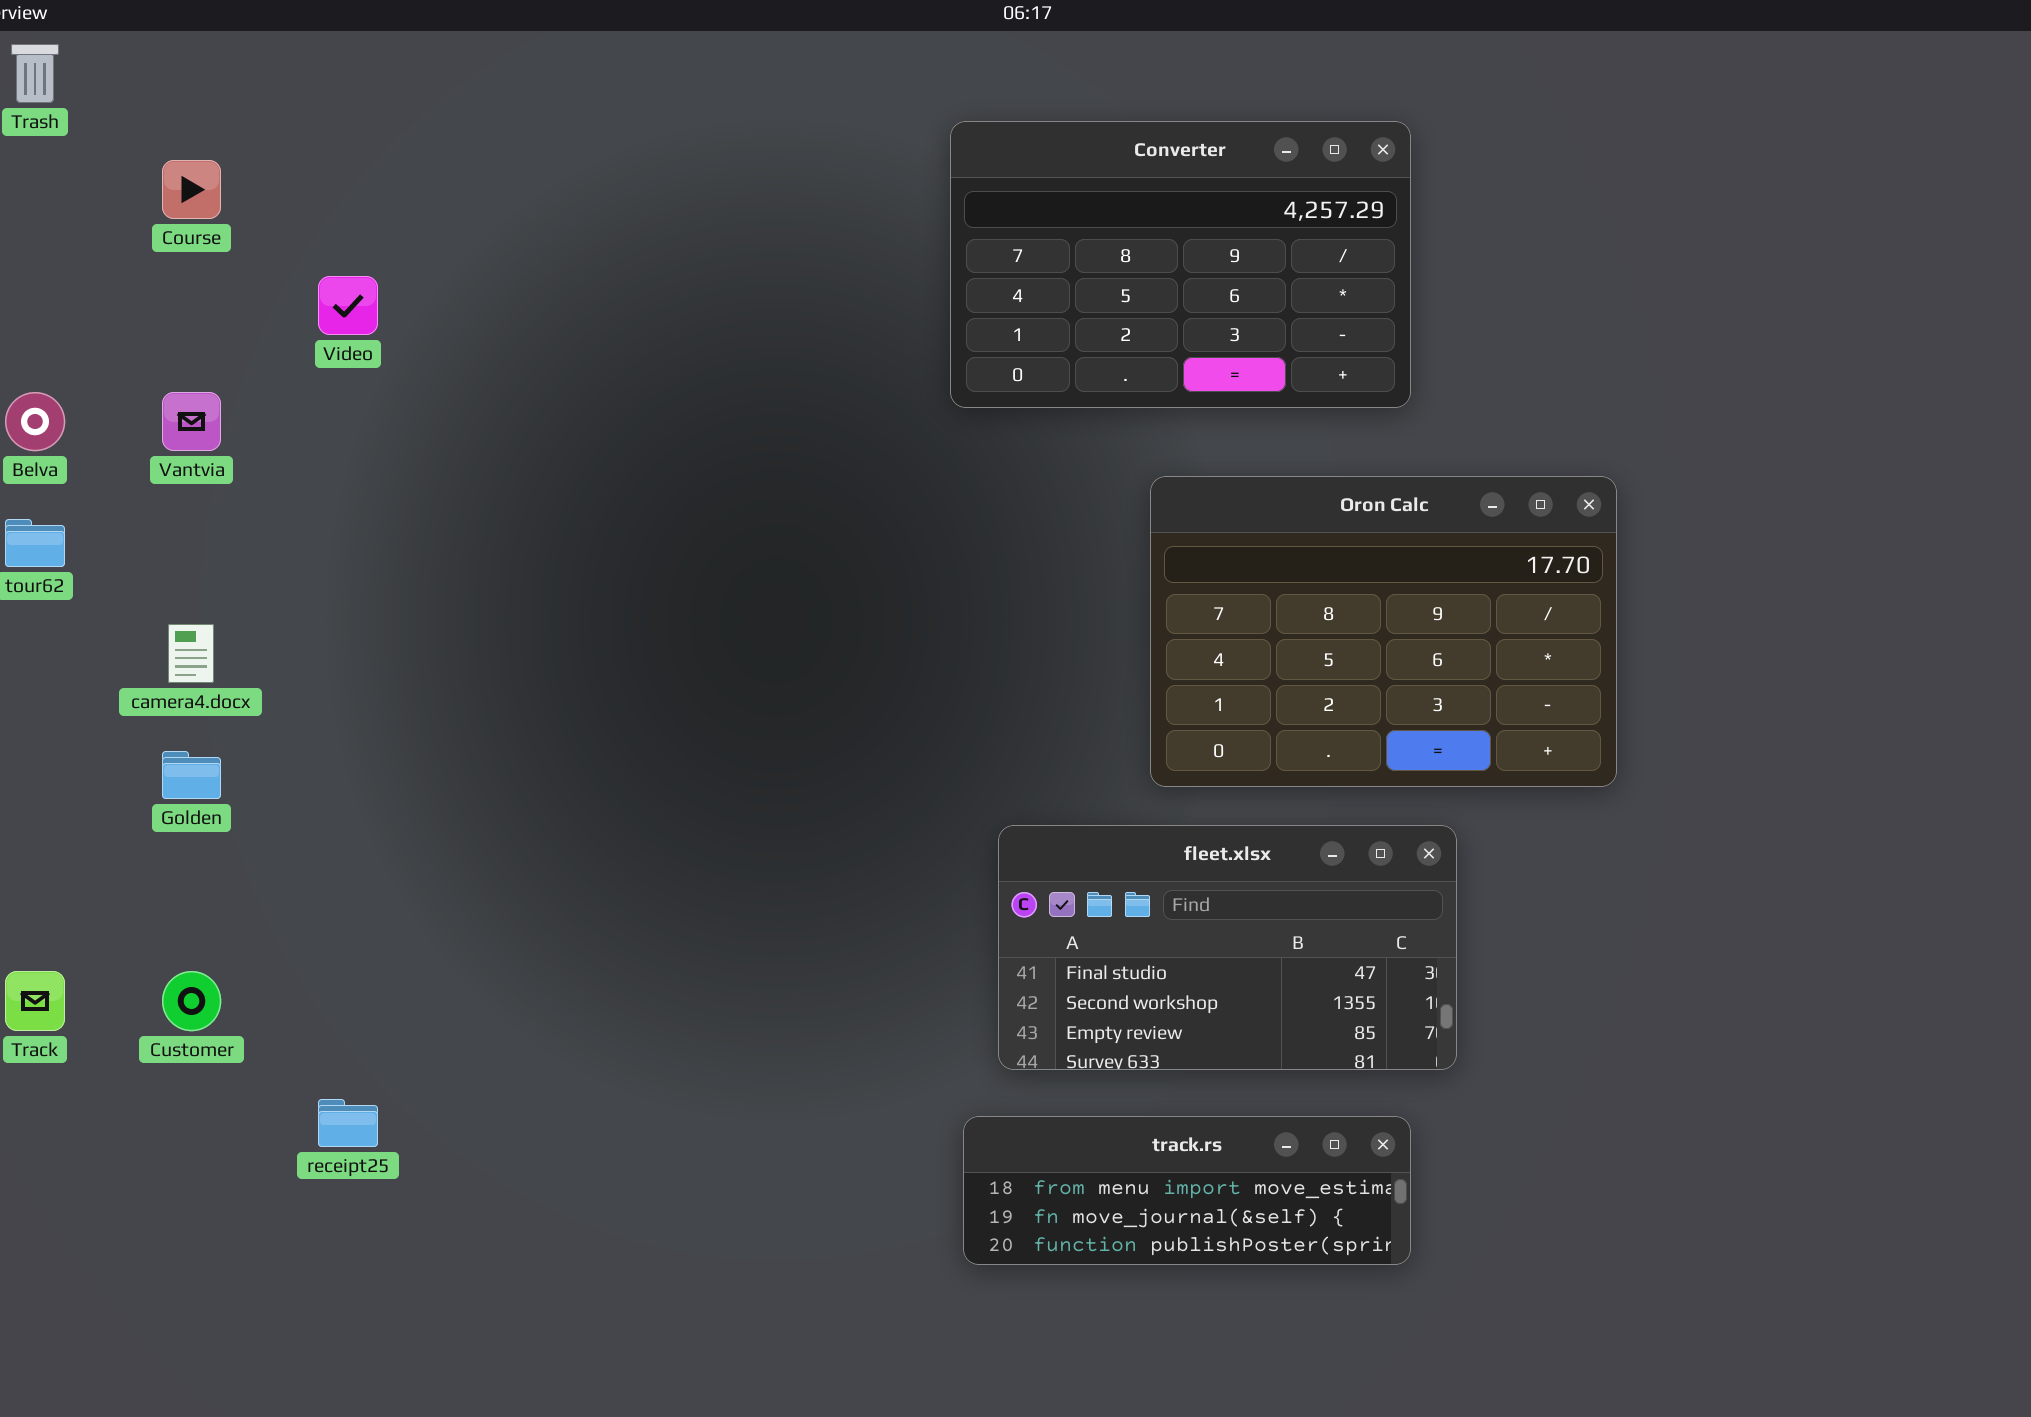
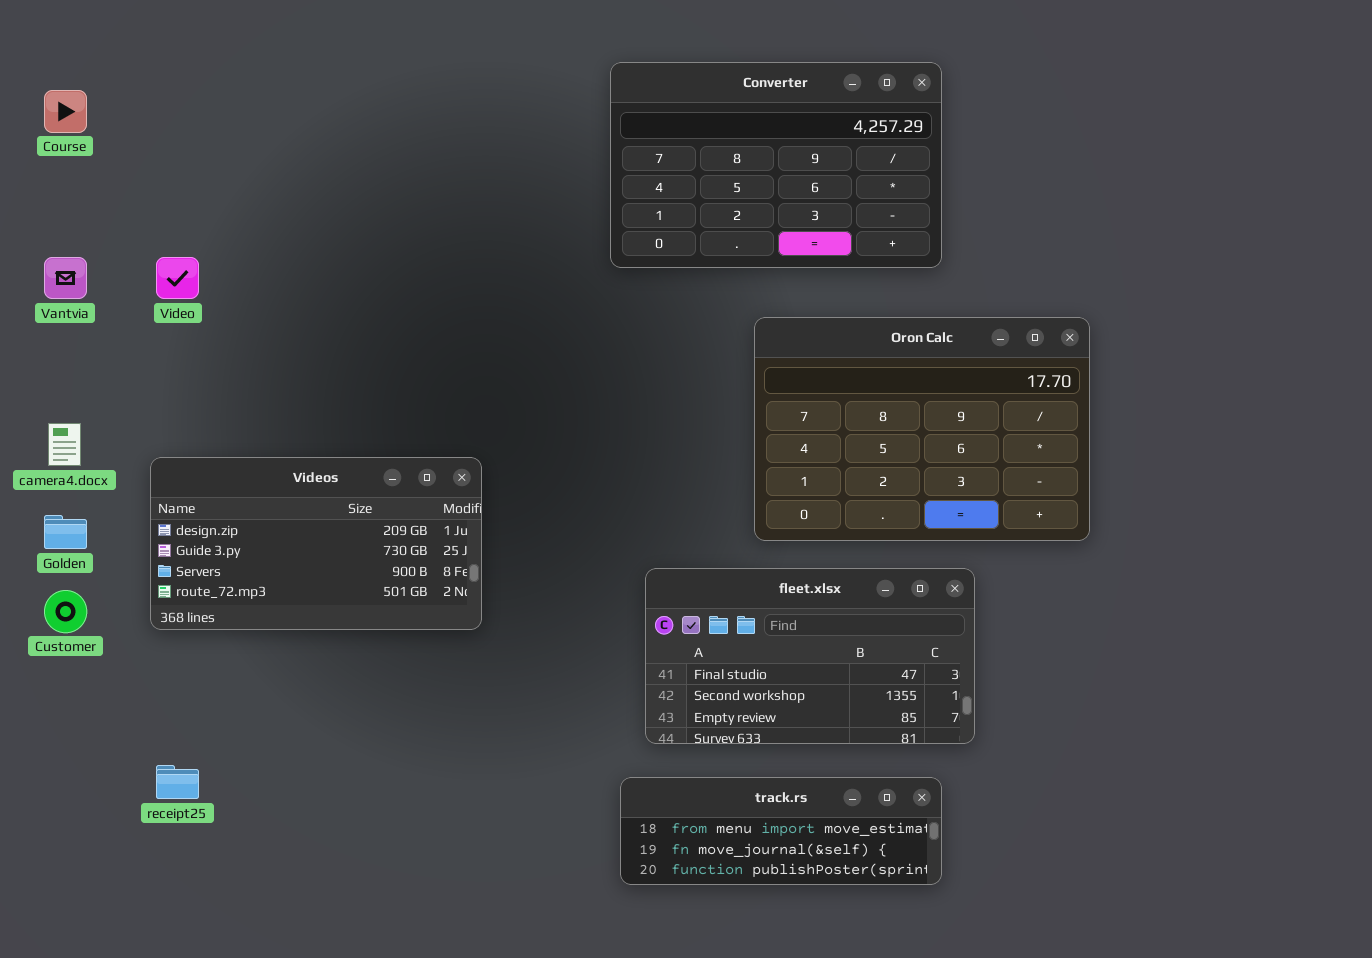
Video: [318,276,378,335] -> [156,257,199,299], moved
Videos: none -> [150,457,482,630], opened
Customer: [162,971,221,1031] -> [44,590,87,633], moved

